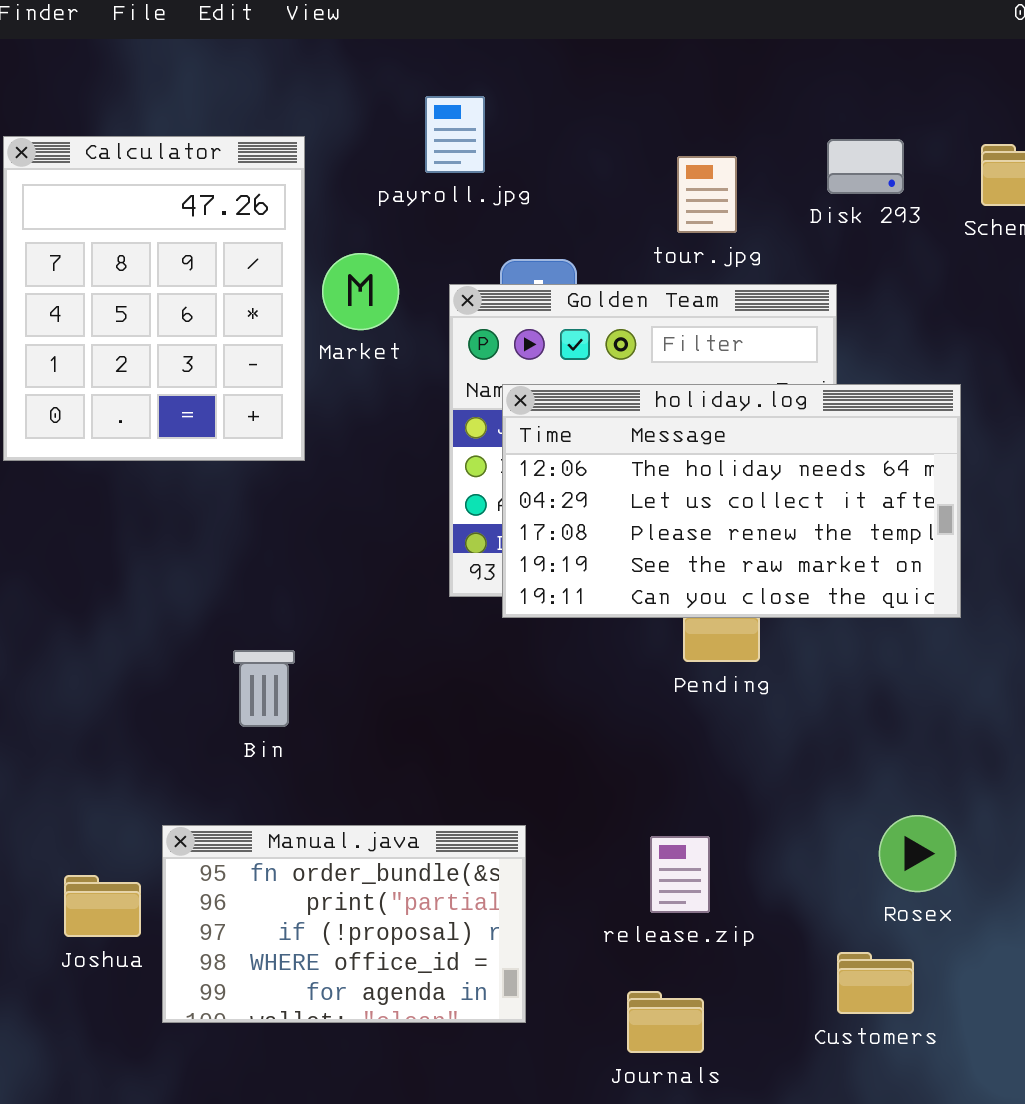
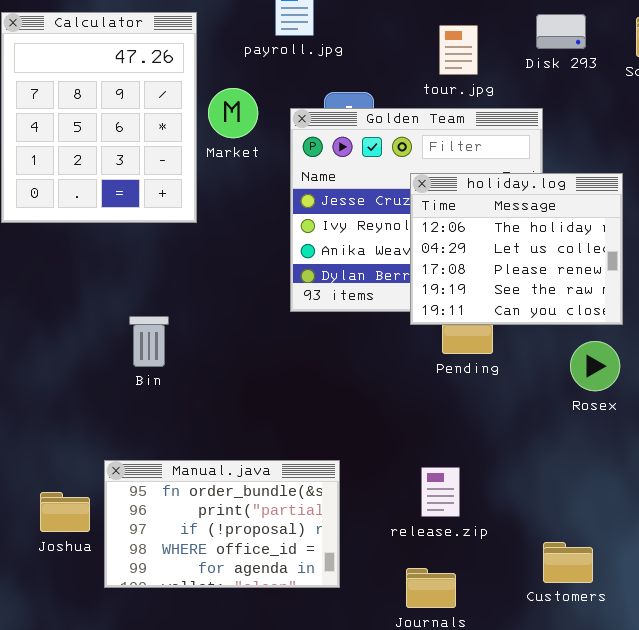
holiday.log: [502,384,961,618] -> [410,173,623,325], resized
Bin: [233,650,295,727] -> [129,316,169,367], moved
Rosex: [879,815,956,892] -> [570,341,620,391], moved

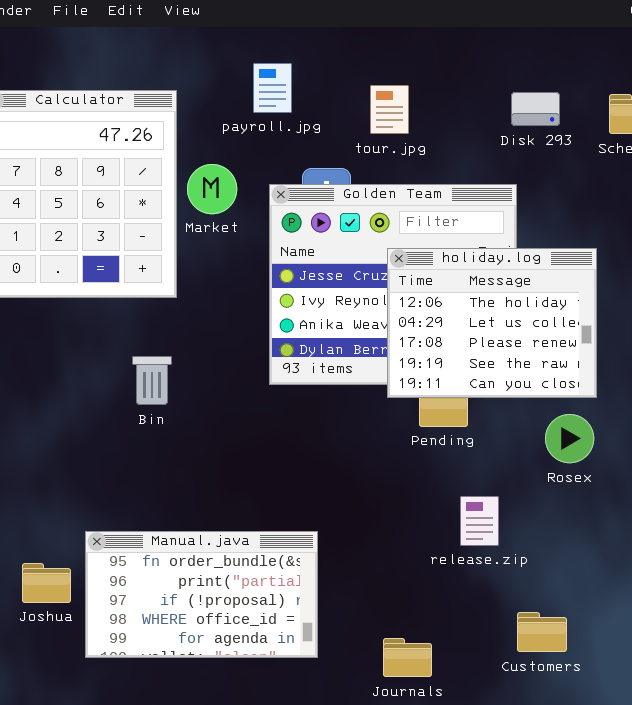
tour.jpg: [439,25,478,75] -> [370,85,409,134], moved
Bin: [129,316,169,367] -> [132,356,172,405], moved
release.zip: [421,467,460,517] -> [460,496,499,546], moved

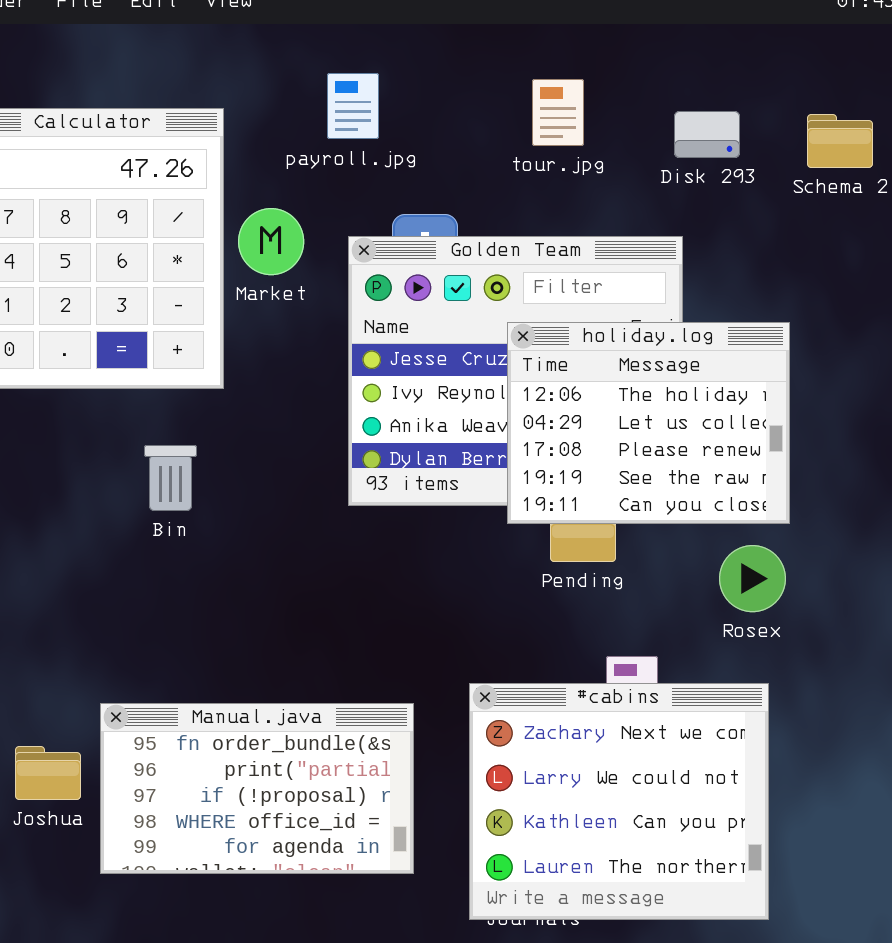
tour.jpg: [370,85,409,134] -> [532,79,584,146], moved
Bin: [132,356,172,405] -> [144,445,197,511], moved
#cabins: none -> [469,683,769,920], opened

